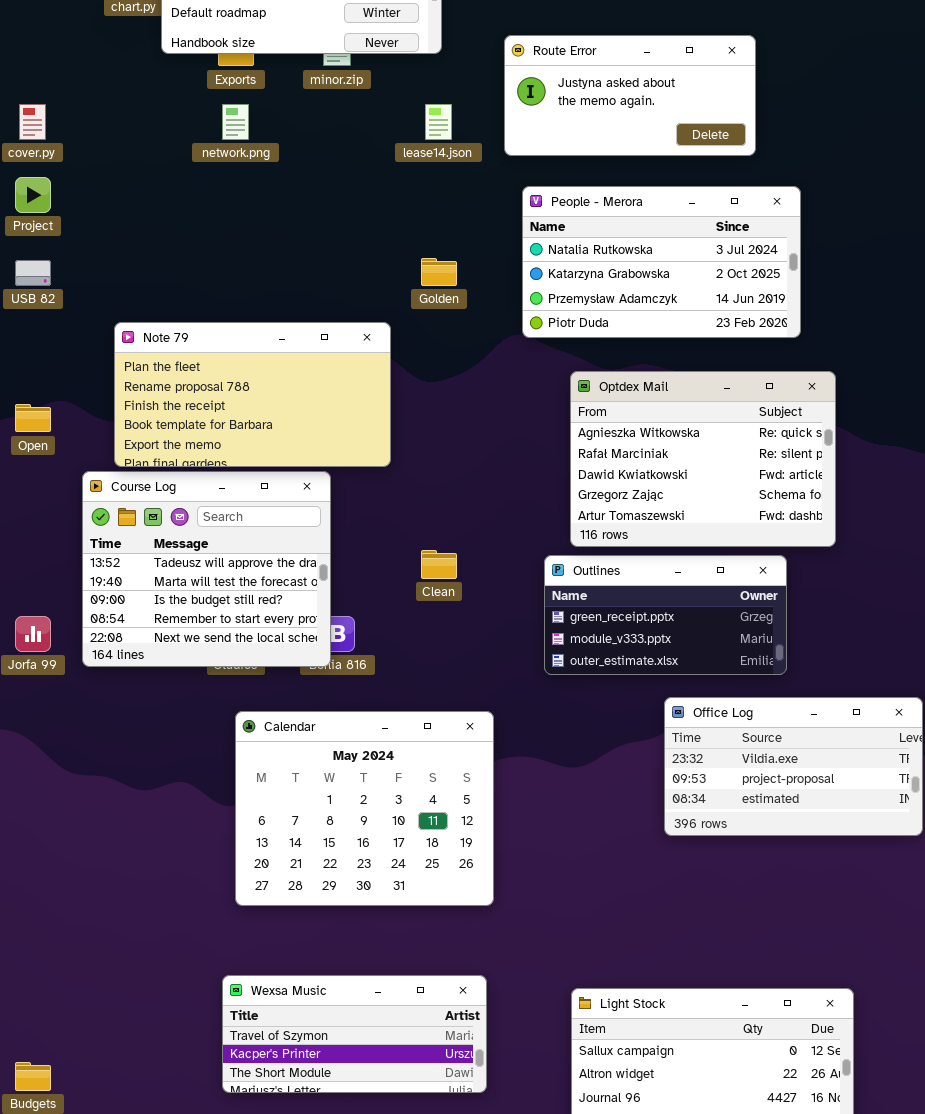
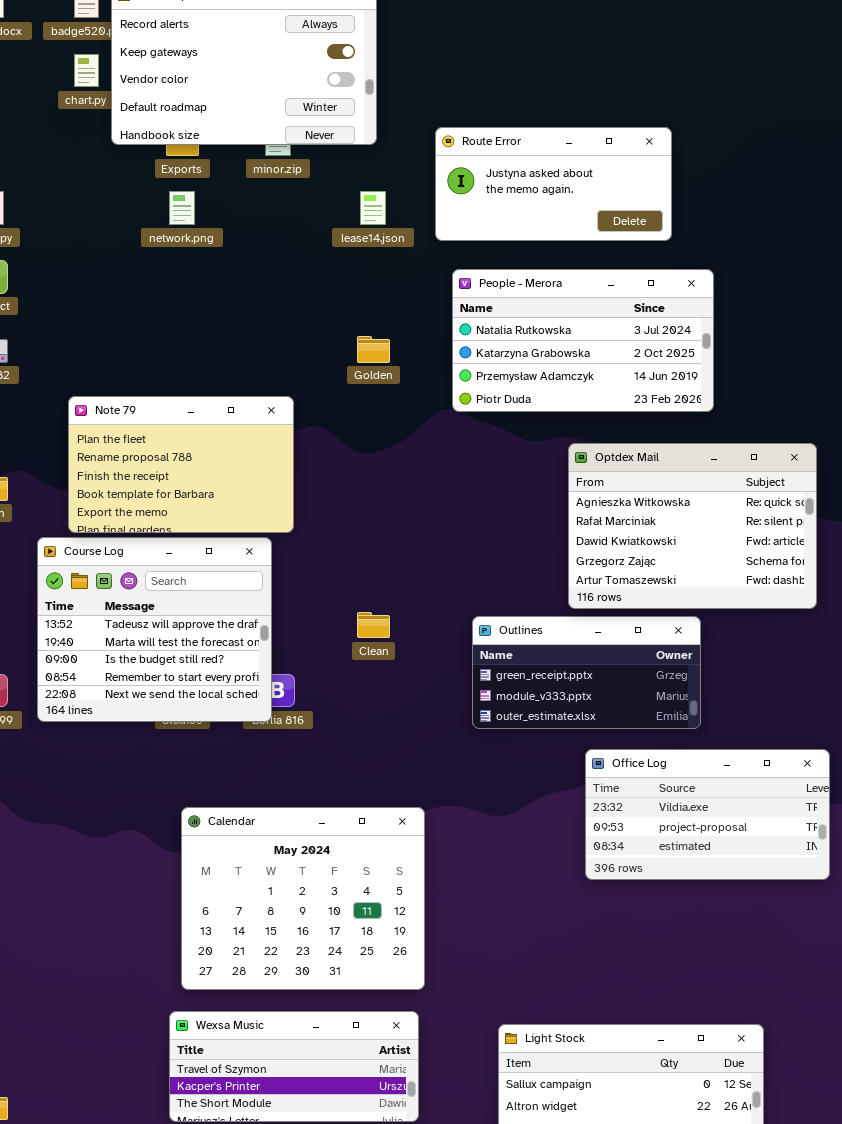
Note 79: [114,322,391,467] -> [68,396,294,533], resized
Optdex Mail: [570,371,836,547] -> [568,443,817,609], moved
Calendar: [235,711,494,906] -> [181,807,425,990], moved

